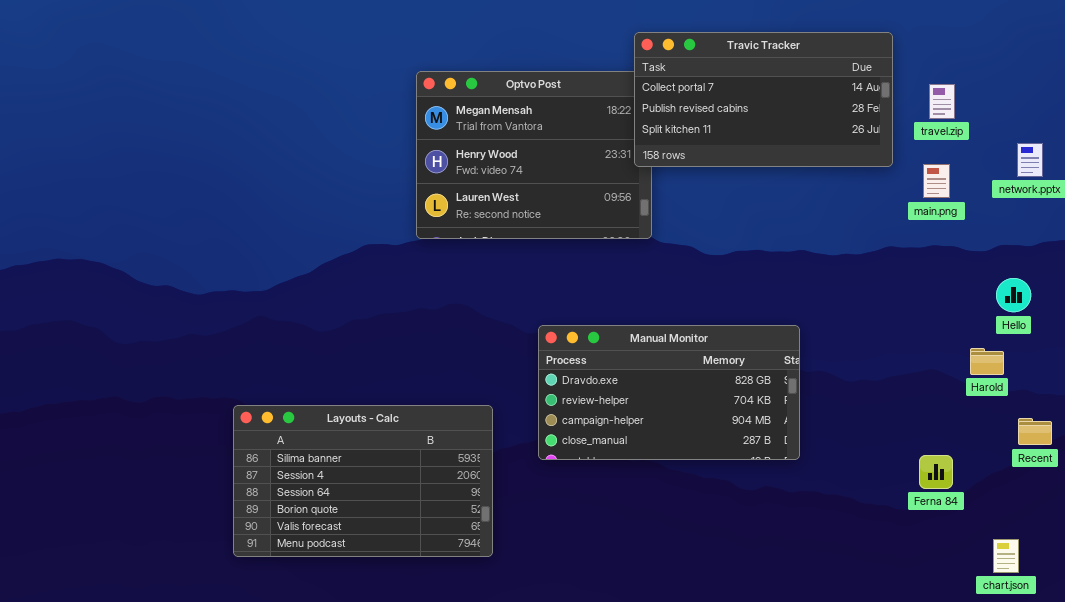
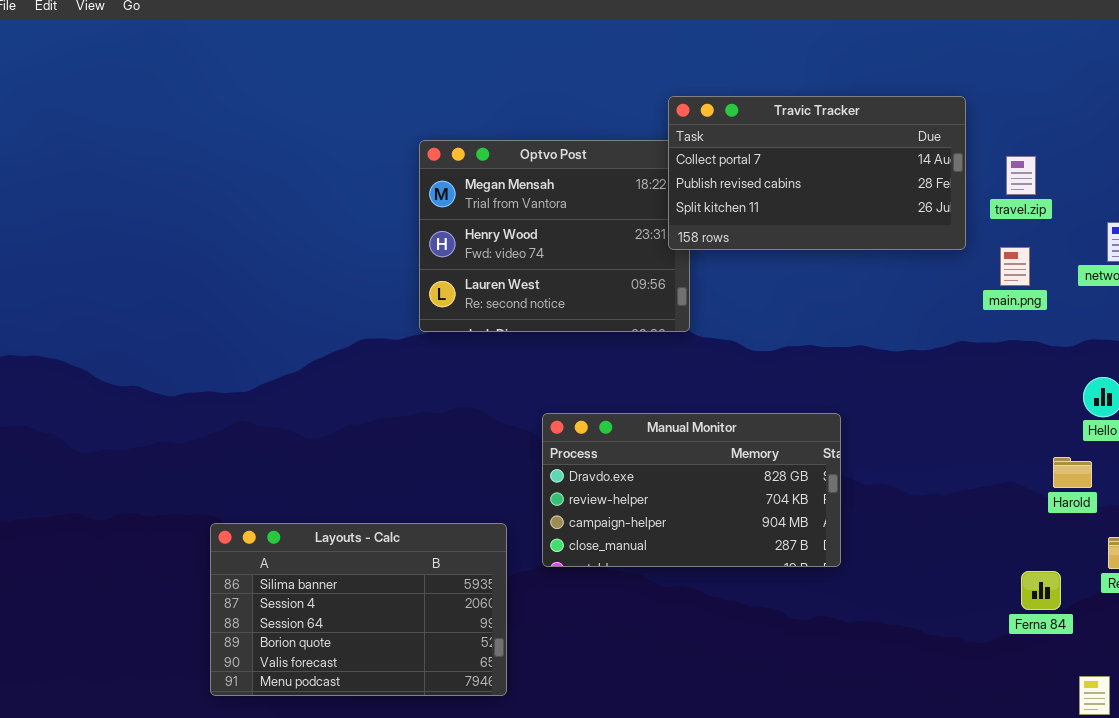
Manual Monitor: [538,325,800,460] -> [542,413,841,567], moved
Ferna 84: [919,455,953,489] -> [1021,571,1061,610], moved

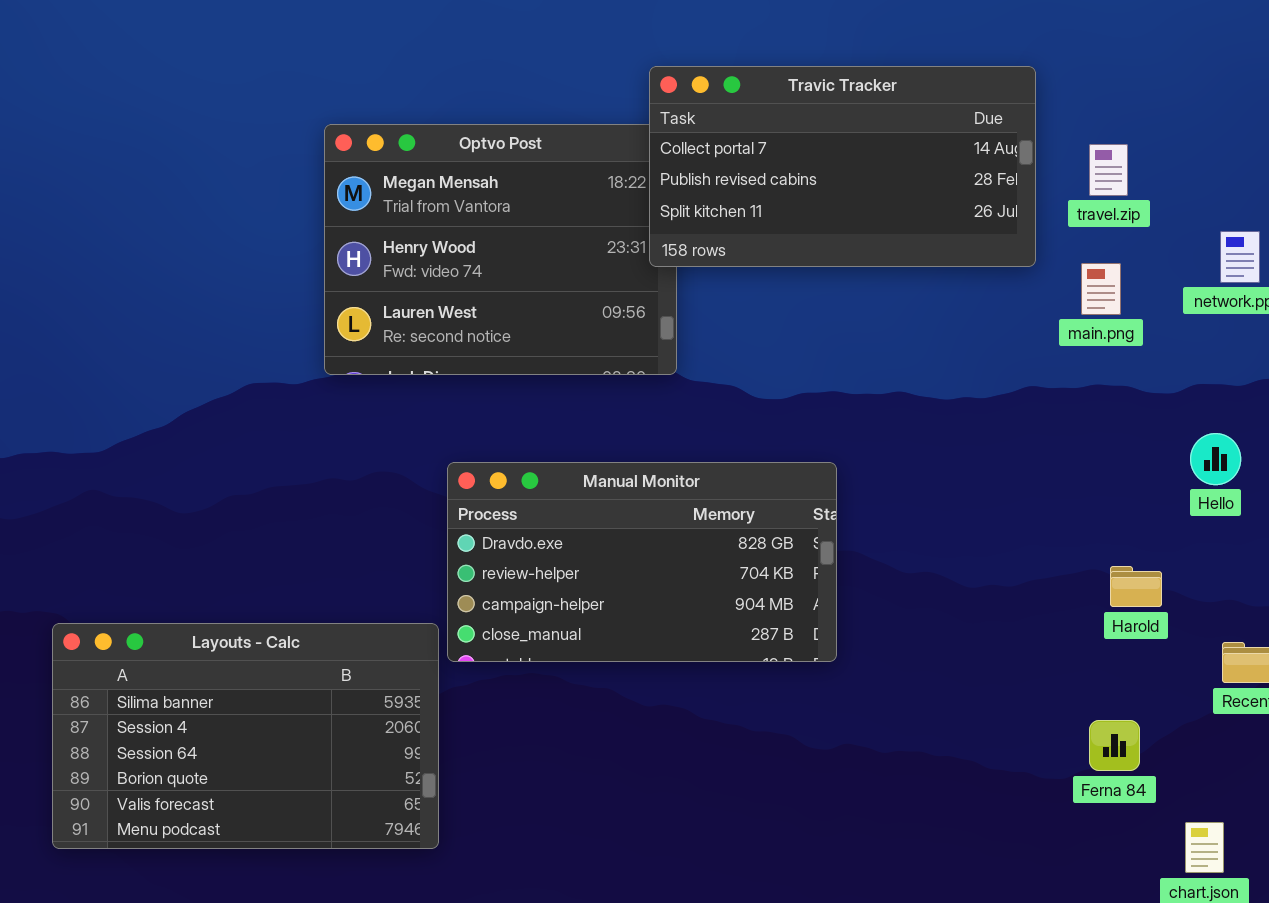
Manual Monitor: [542,413,841,567] -> [447,462,837,662], moved
Harold: [1053,457,1092,488] -> [1110,566,1162,607], moved
Ferna 84: [1021,571,1061,610] -> [1089,720,1140,771], moved

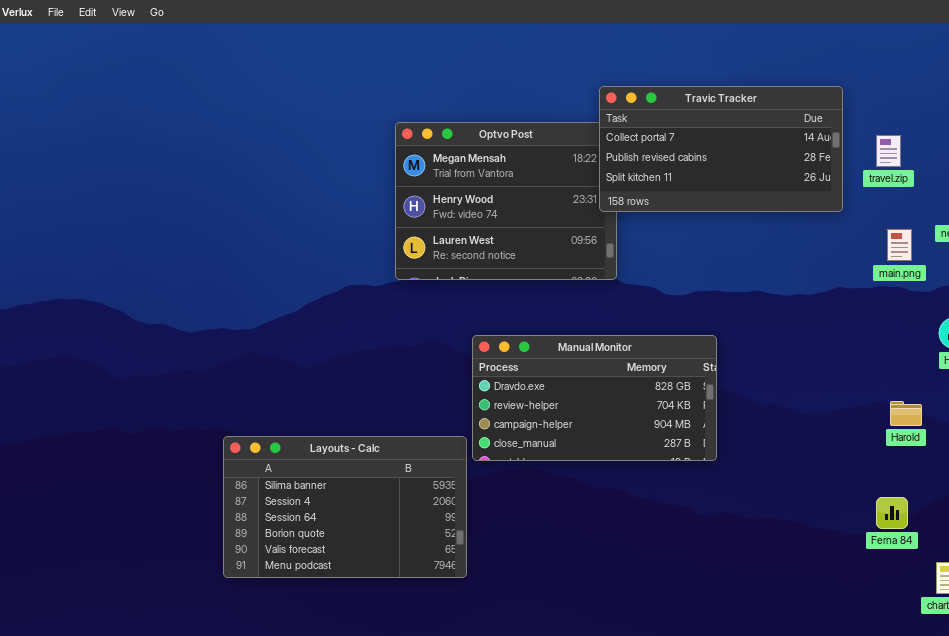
main.png: [1081,263,1121,315] -> [887,229,912,261], moved

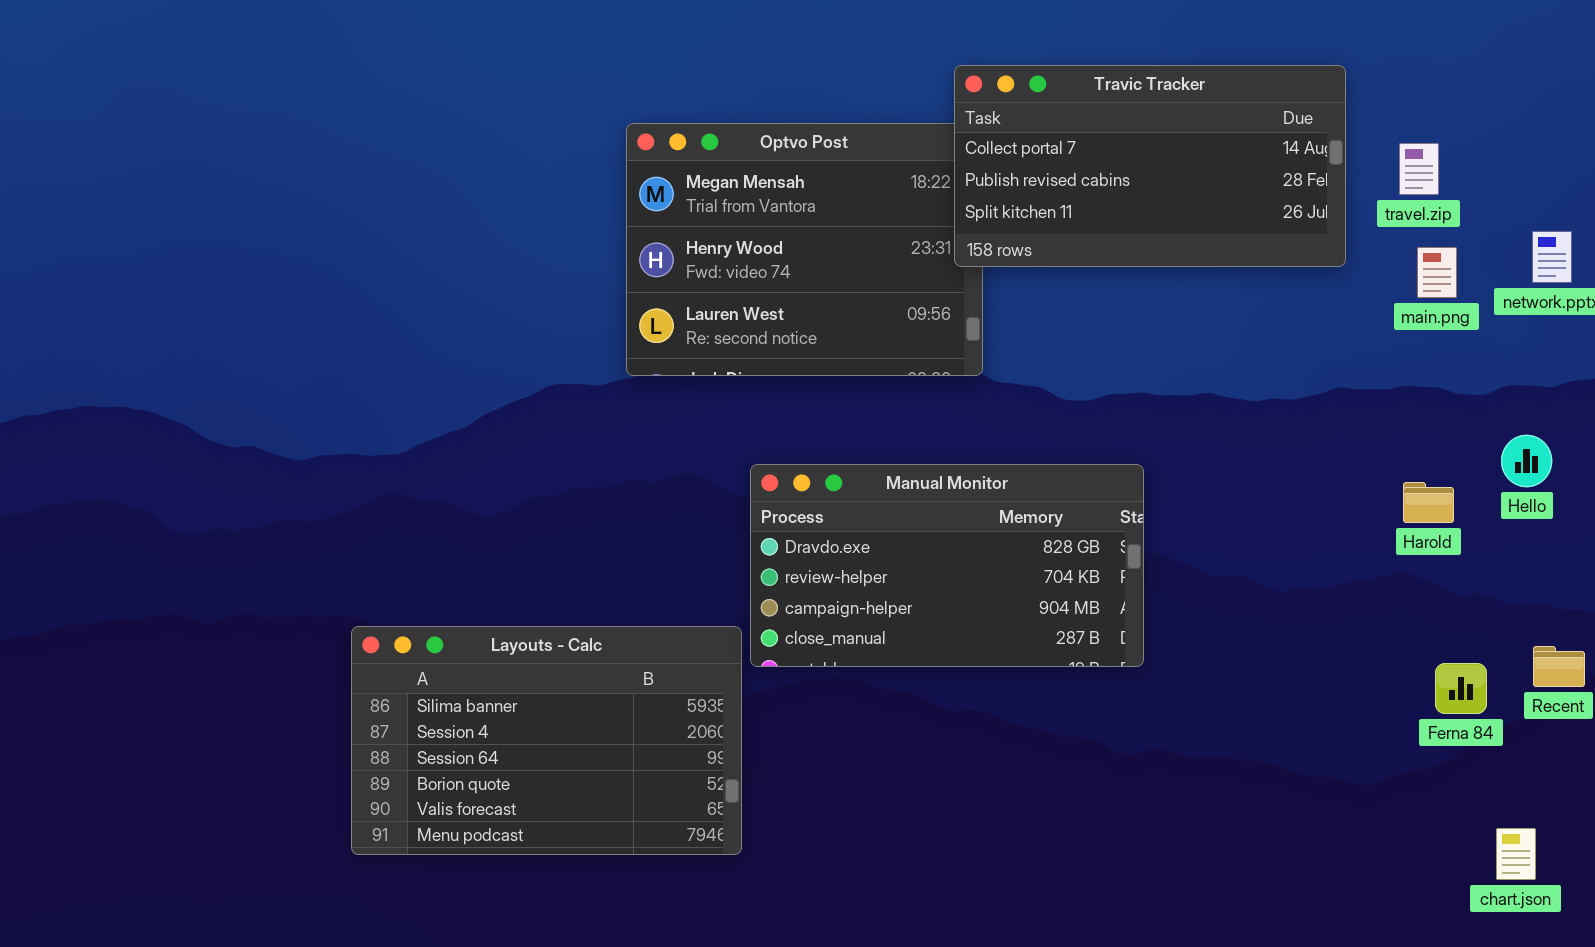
main.png: [887,229,912,261] -> [1417,247,1457,298], moved
Harold: [890,401,922,426] -> [1403,482,1454,523], moved
Ferna 84: [876,497,908,529] -> [1435,663,1487,714], moved

